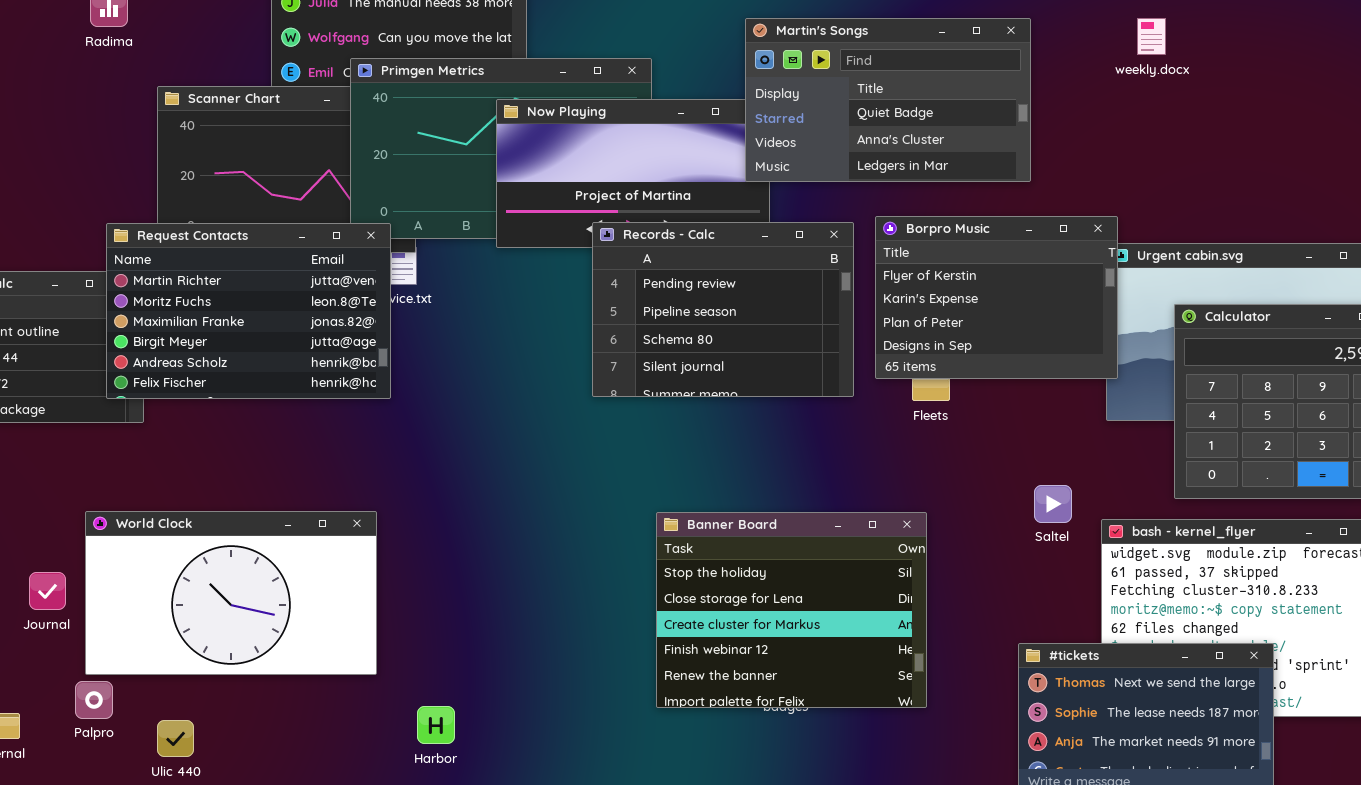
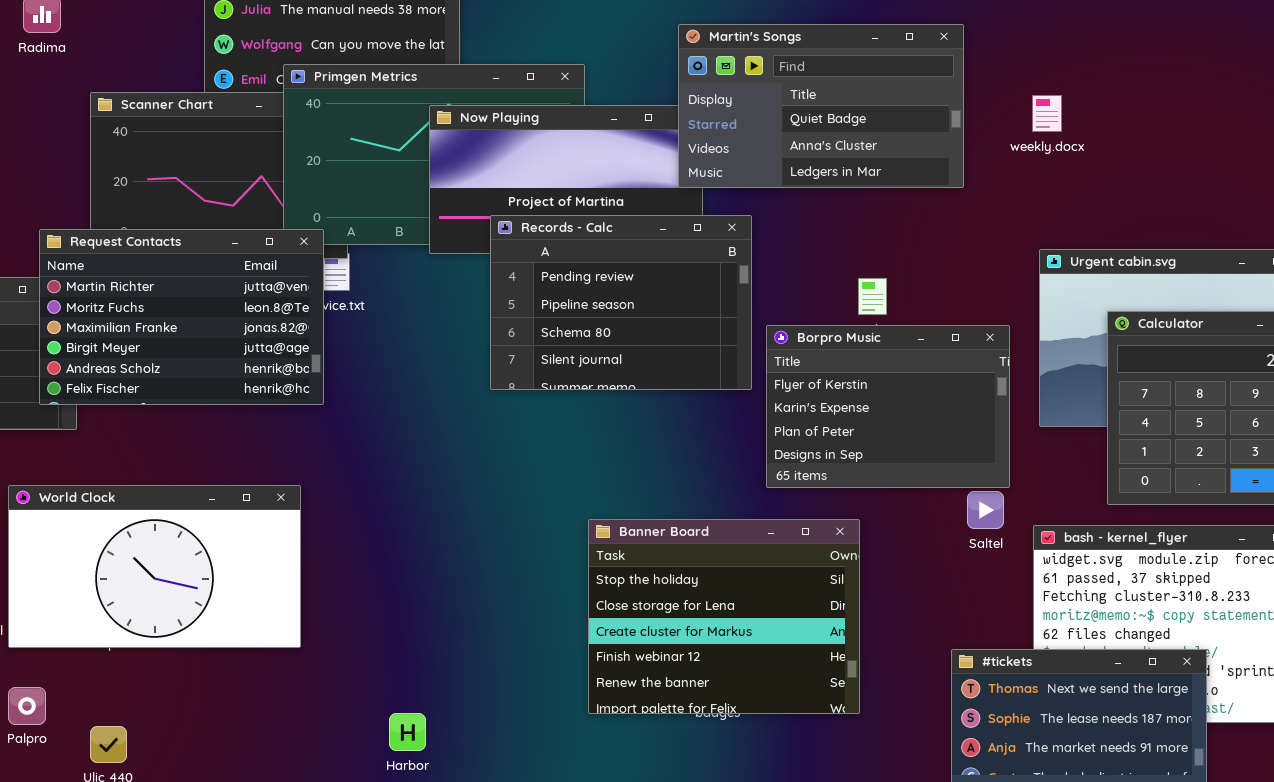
weekly.docx: [1137,18,1166,55] -> [1032,95,1062,132], moved
Borpro Music: [875,216,1118,379] -> [766,325,1010,488], moved
Records - Calc: [592,222,854,397] -> [490,215,752,390], moved
World Clock: [85,511,377,675] -> [8,485,301,648], moved
Harbor: [417,706,455,744] -> [389,713,426,751], moved

